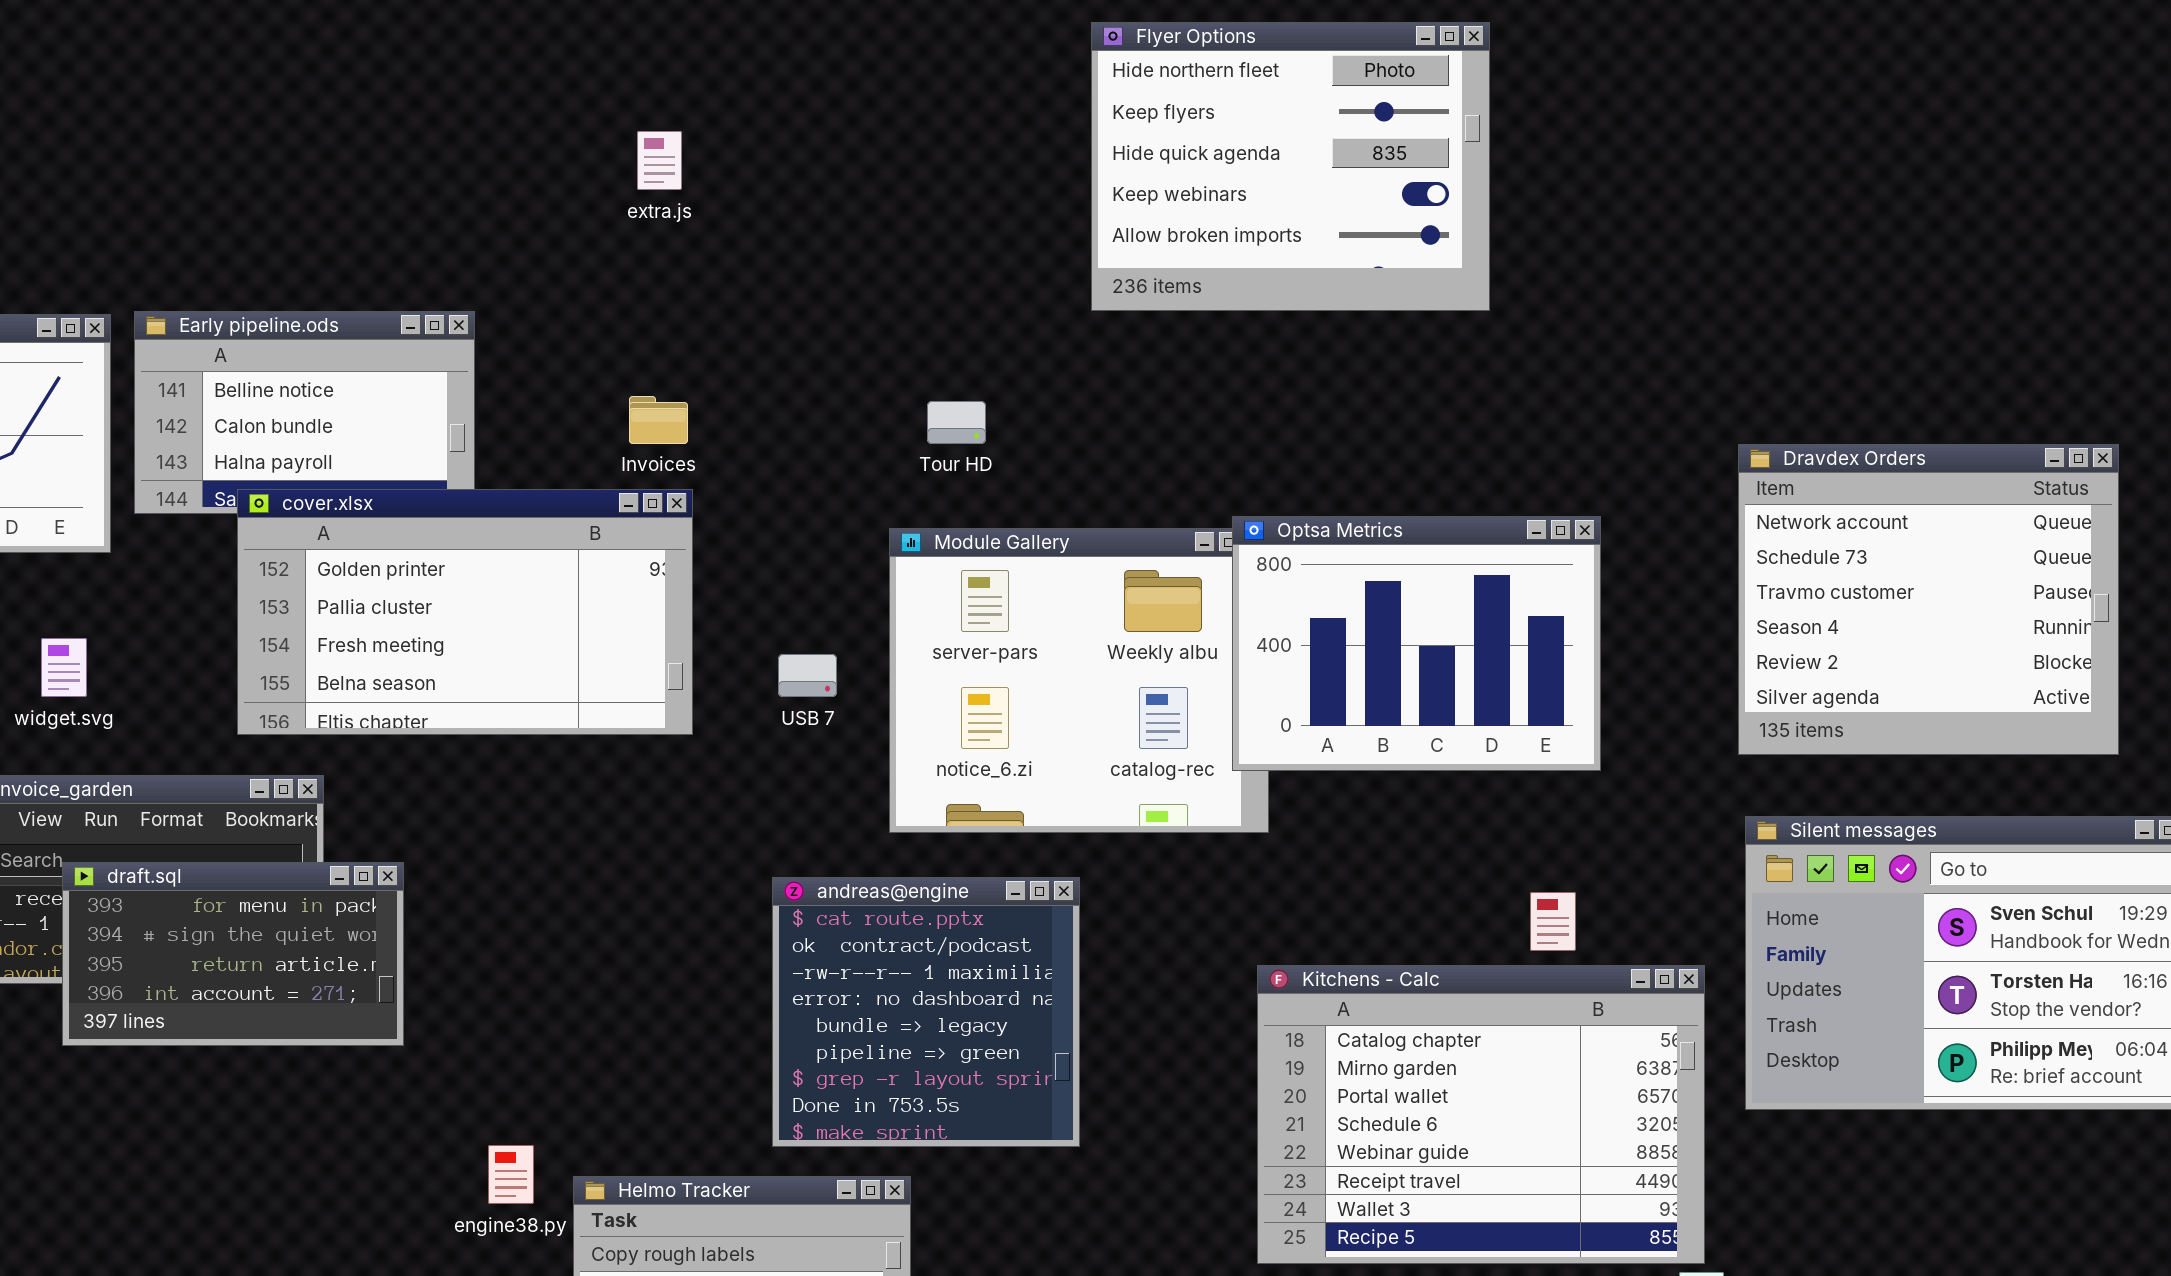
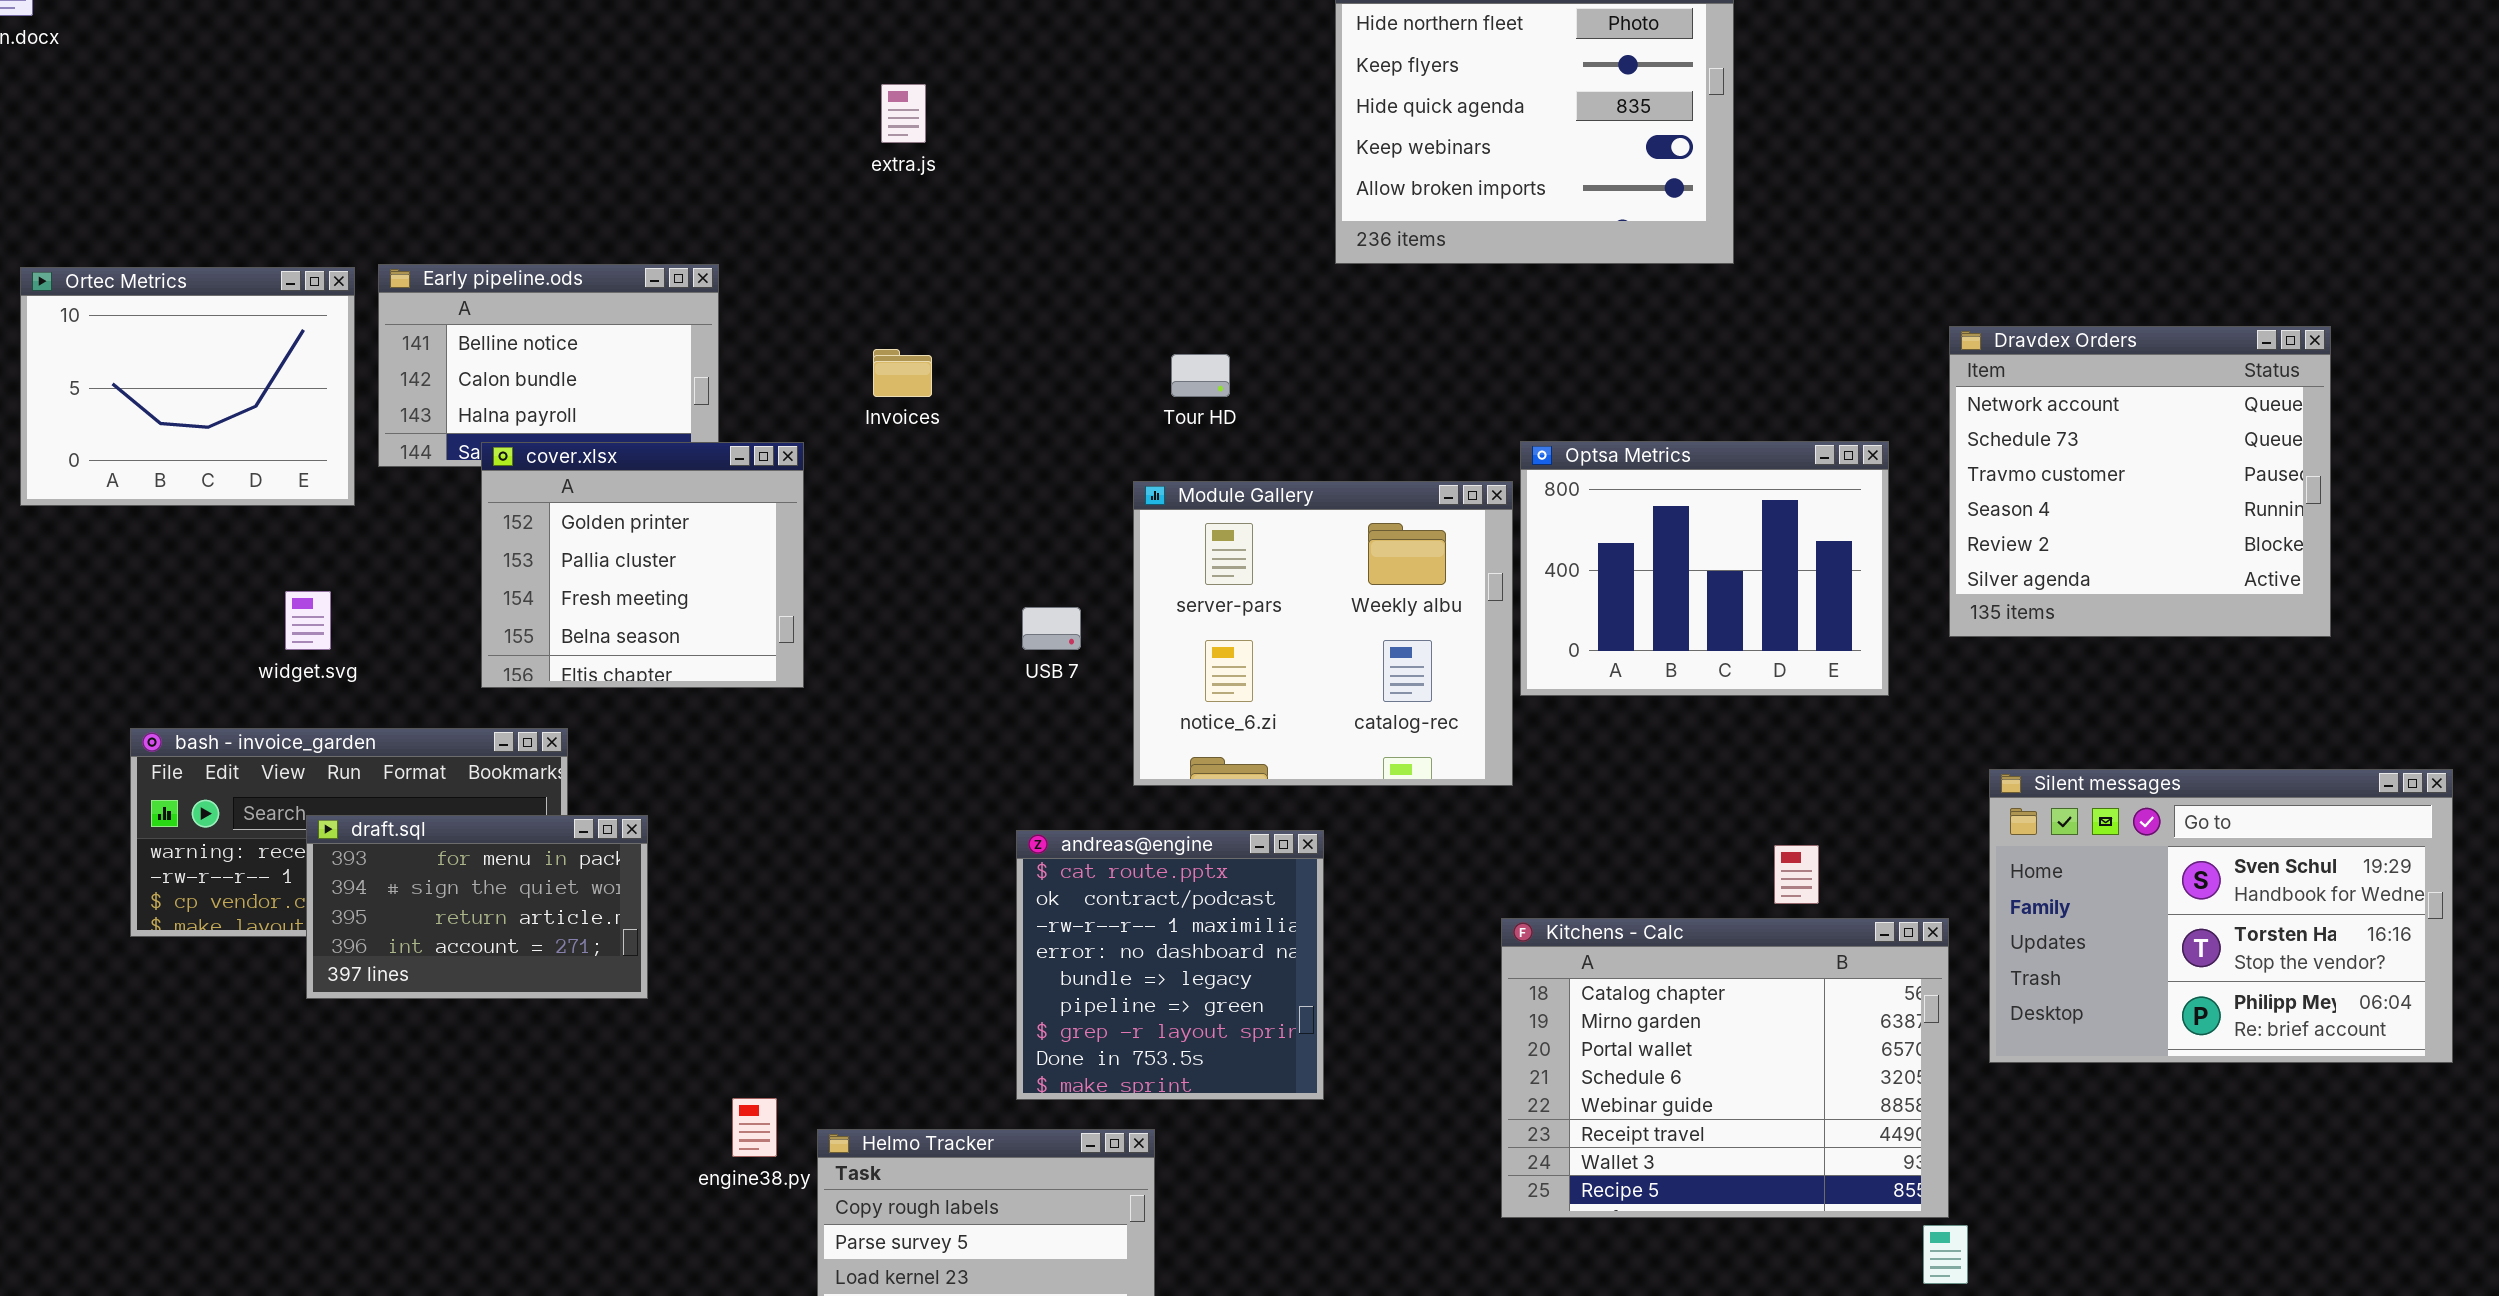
Dravdex Orders: [1738,444,2119,755] -> [1949,326,2331,637], moved
cover.xlsx: [237,489,693,735] -> [481,442,804,688], resized
Optsa Metrics: [1232,516,1601,771] -> [1520,441,1889,696], moved

